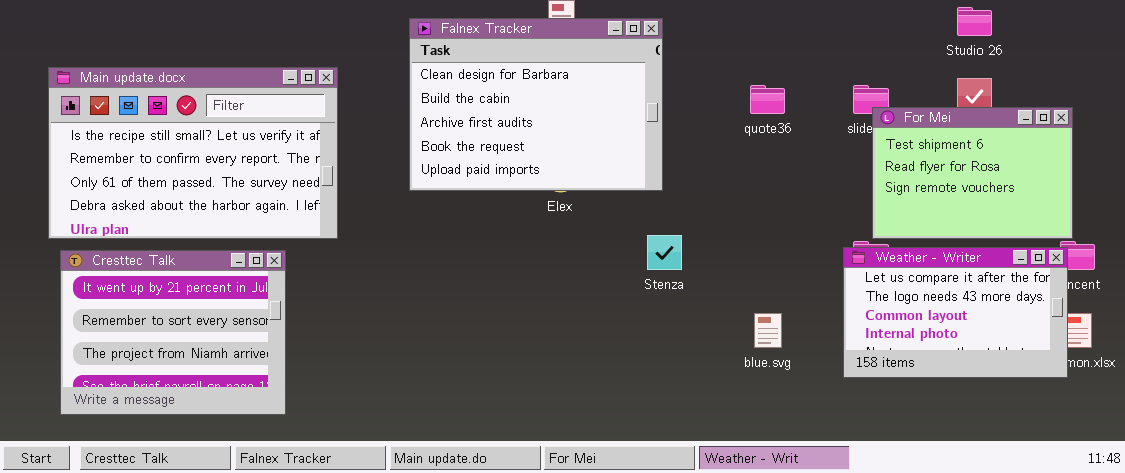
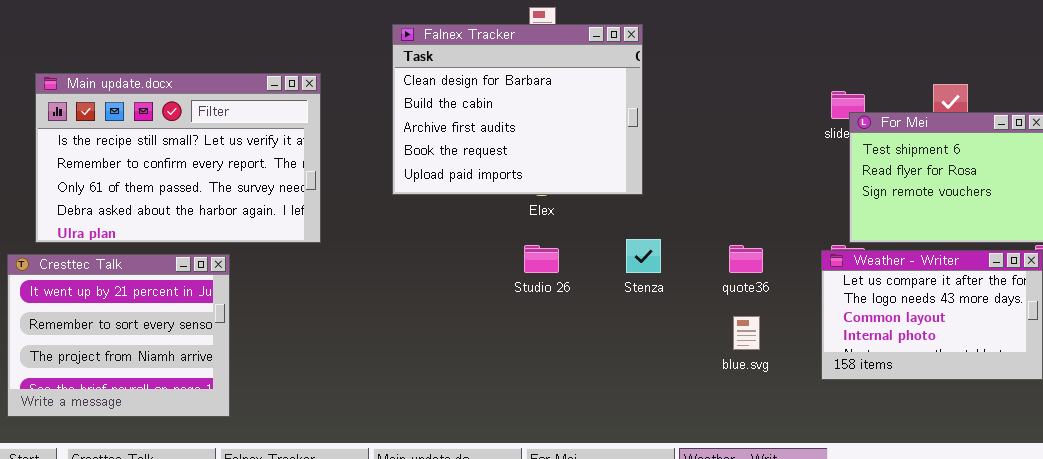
Studio 26: [957,7,992,36] -> [524,245,559,273], moved
quote36: [750,85,785,114] -> [729,245,763,273], moved
Cresttec Talk: [60,250,286,415] -> [7,254,230,417], moved

